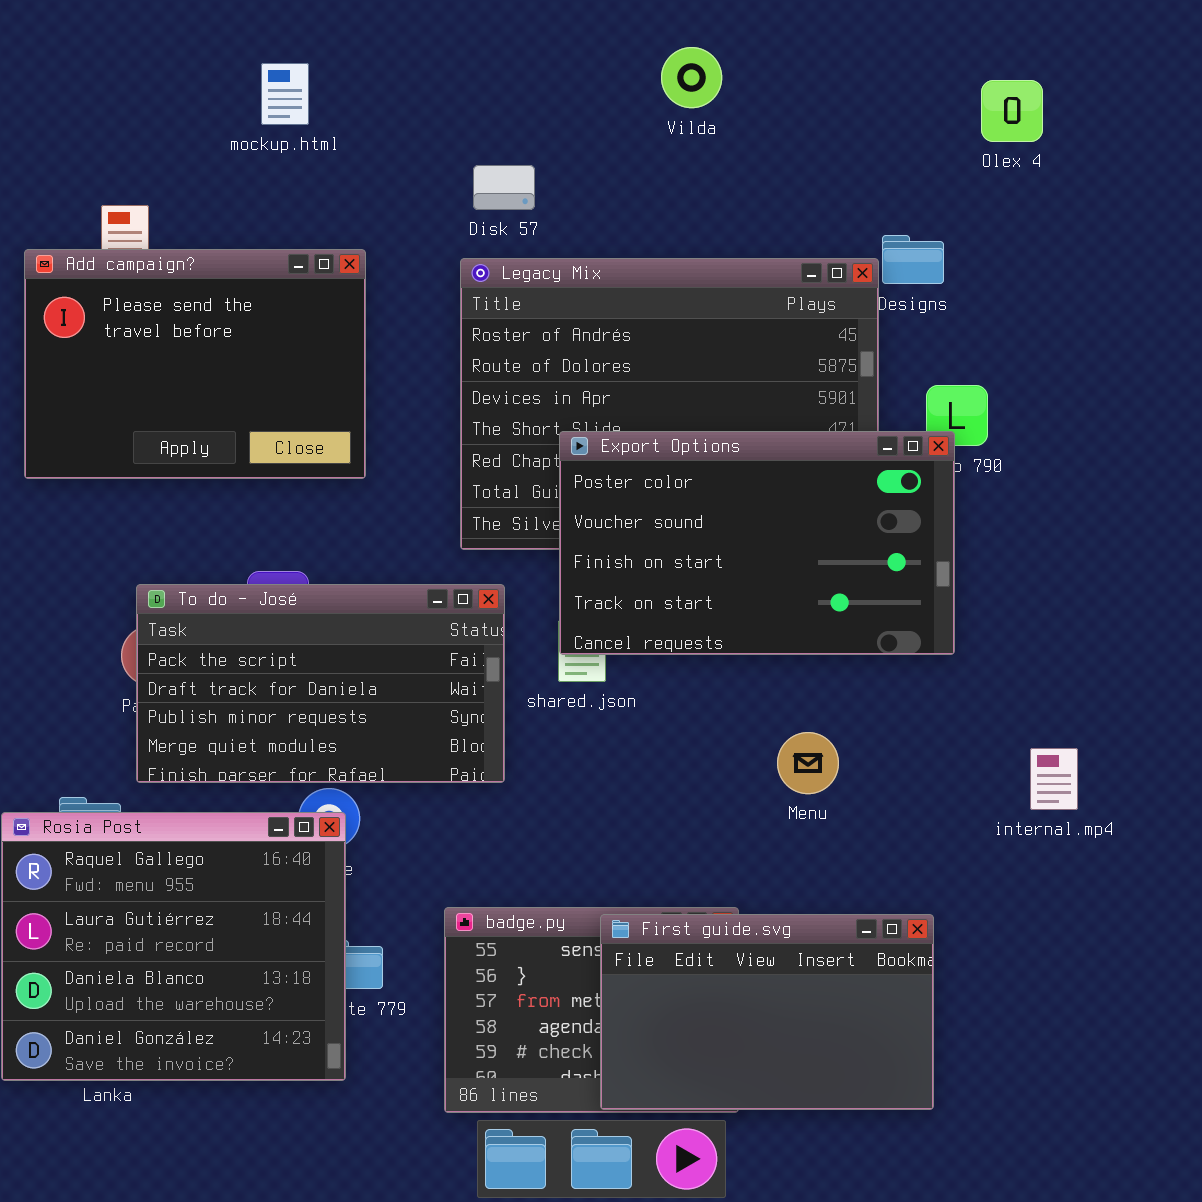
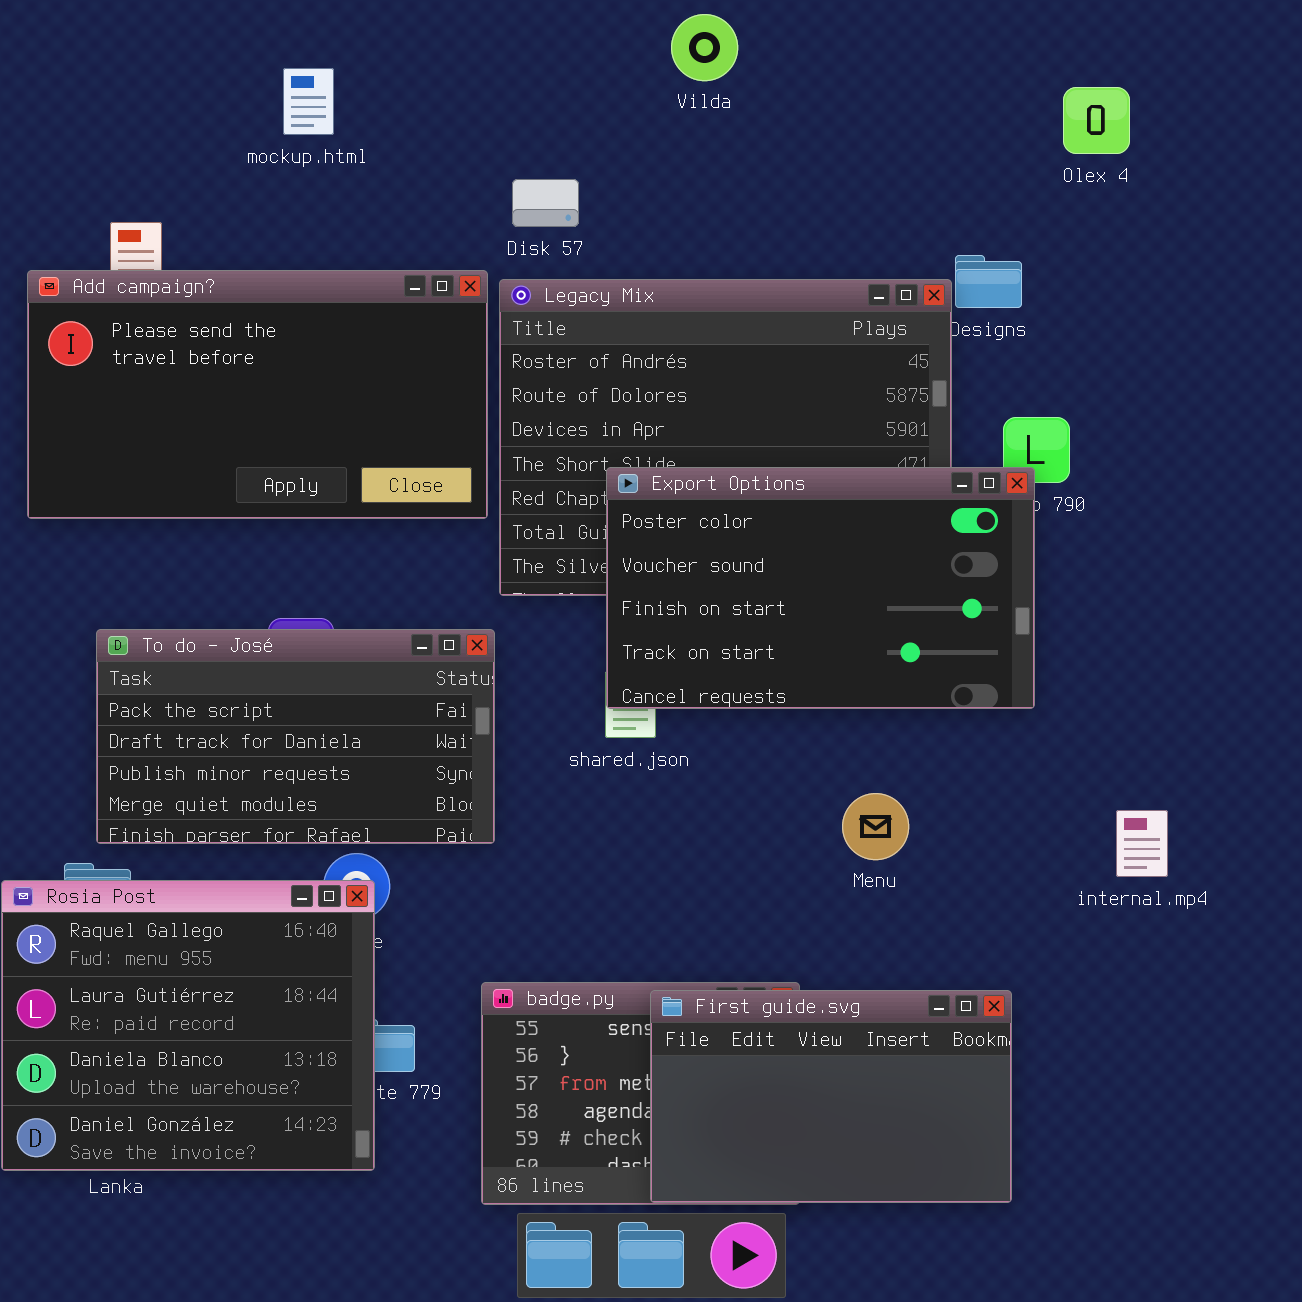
Vilda: [661,47,722,108] -> [671,14,738,81], moved
Add campaign?: [24,249,366,479] -> [27,270,488,519], resized
To do - José: [136,584,505,783] -> [96,629,495,844], moved

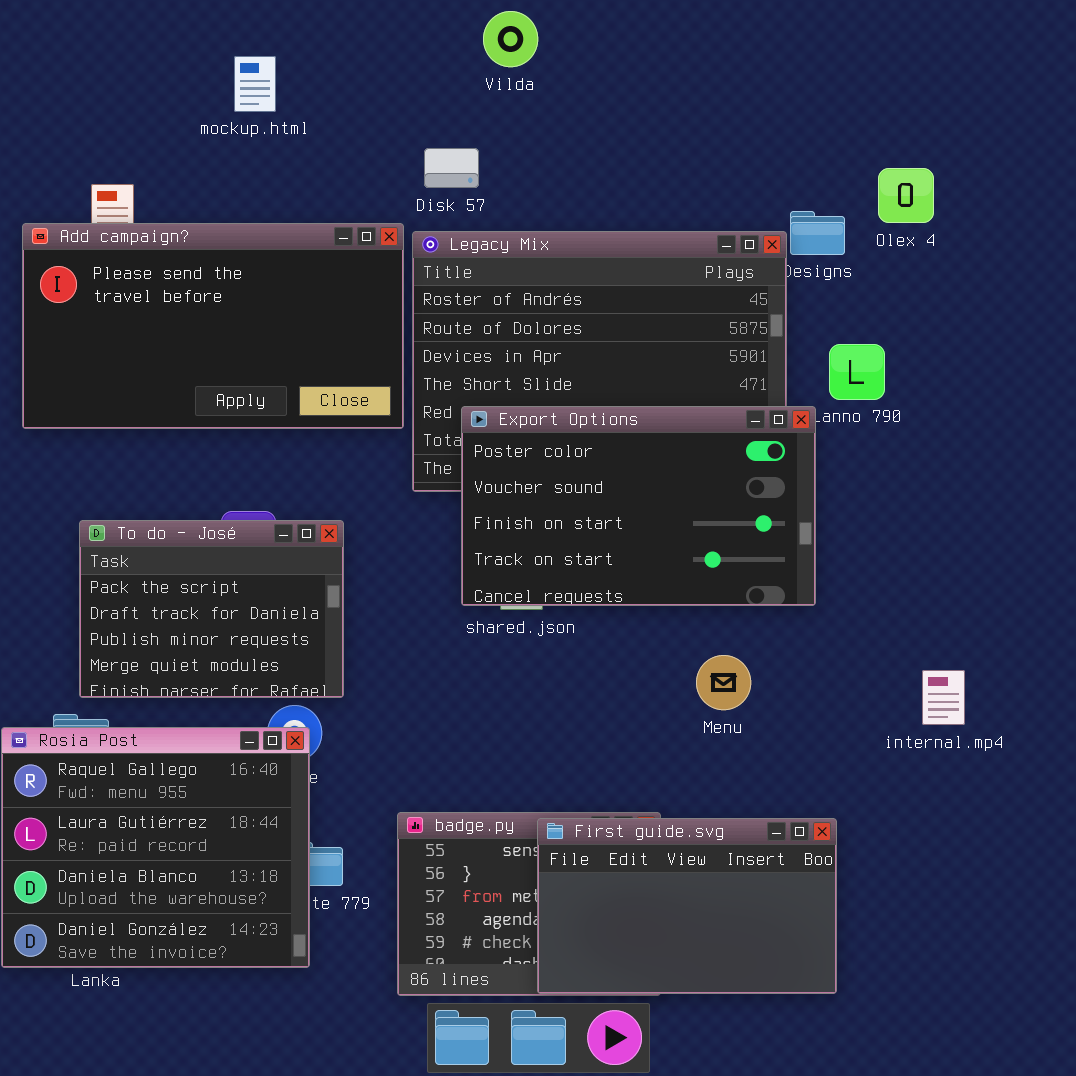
Vilda: [671,14,738,81] -> [483,11,538,67], moved
Olex 4: [1063,87,1130,154] -> [878,168,934,223], moved
Export Options: [606,467,1035,709] -> [461,406,816,606], moved
To do - José: [96,629,495,844] -> [79,520,344,698], resized

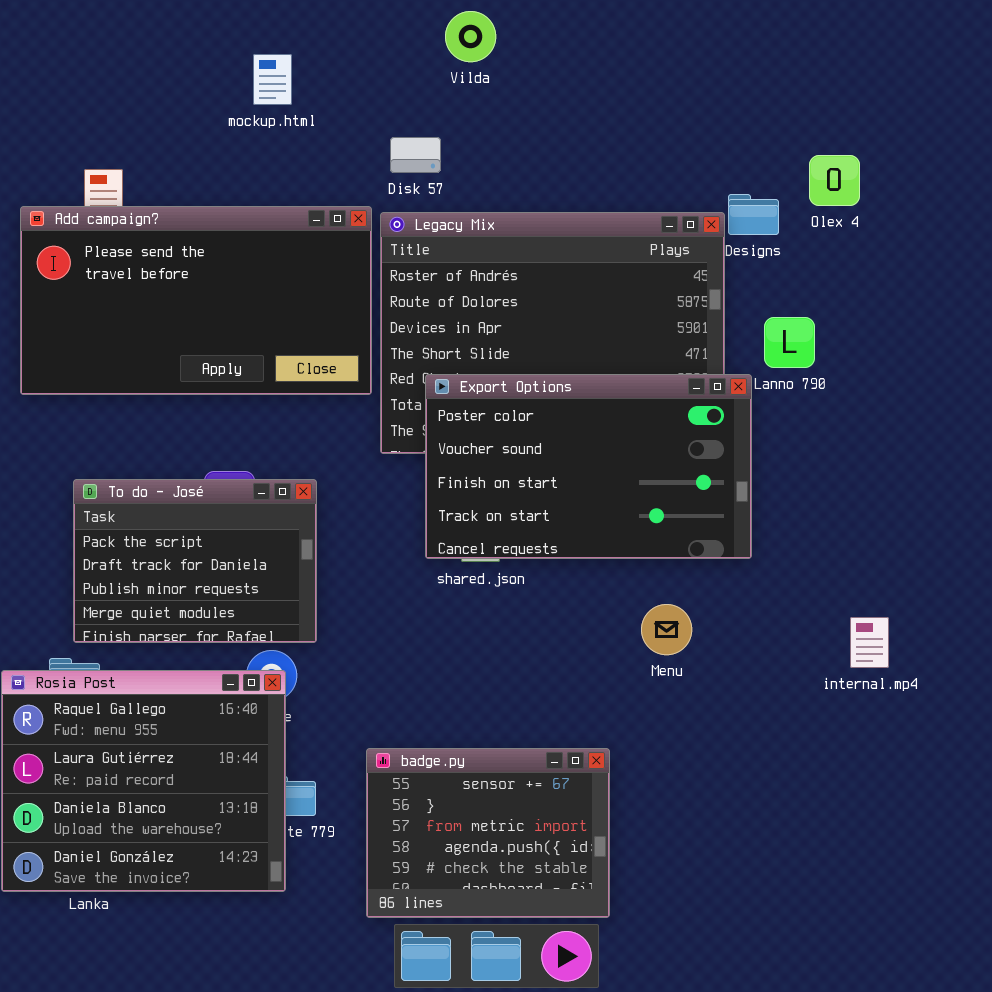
mockup.html: [234,56,276,112] -> [253,54,292,105], moved
First guide.svg: [537,818,837,994] -> none, closed

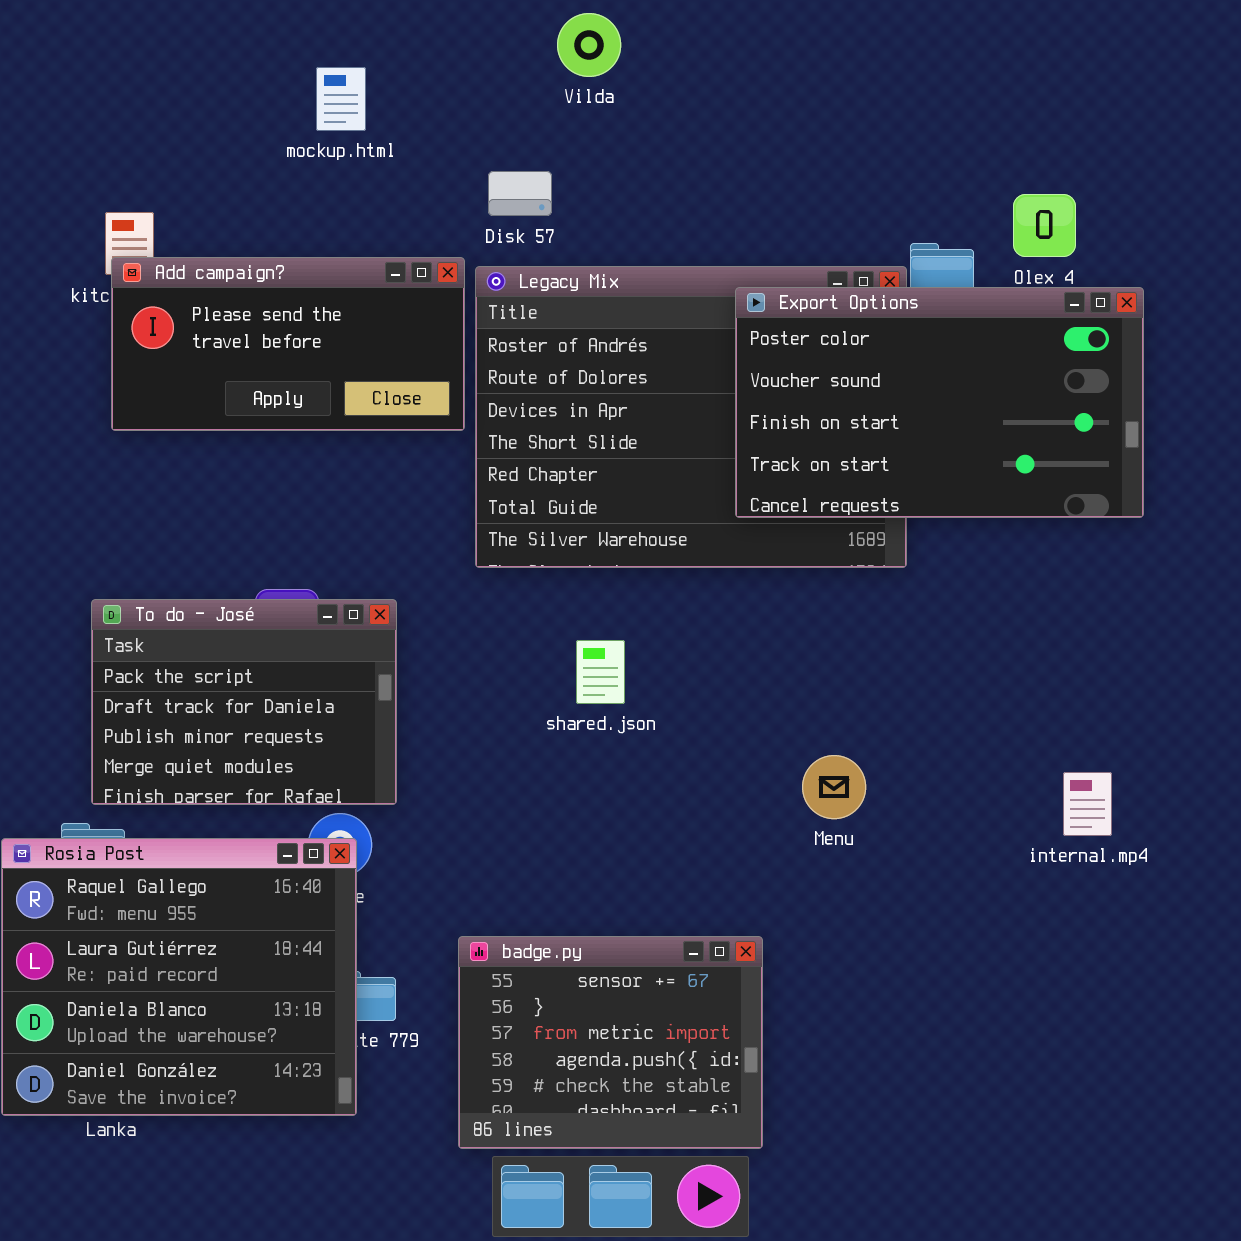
Add campaign?: [20,206,372,395] -> [111,257,465,431], resized
Export Options: [425,374,752,559] -> [735,287,1144,518], moved

